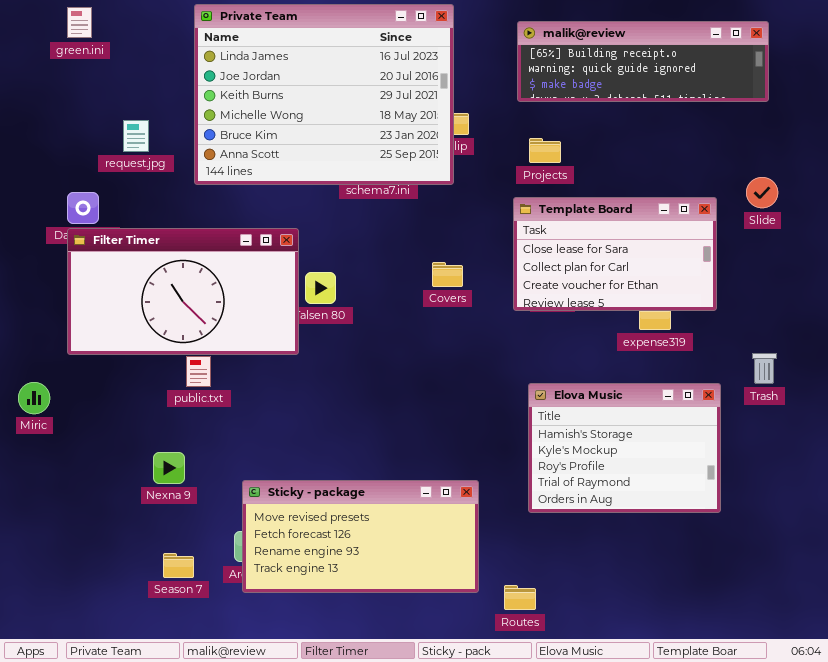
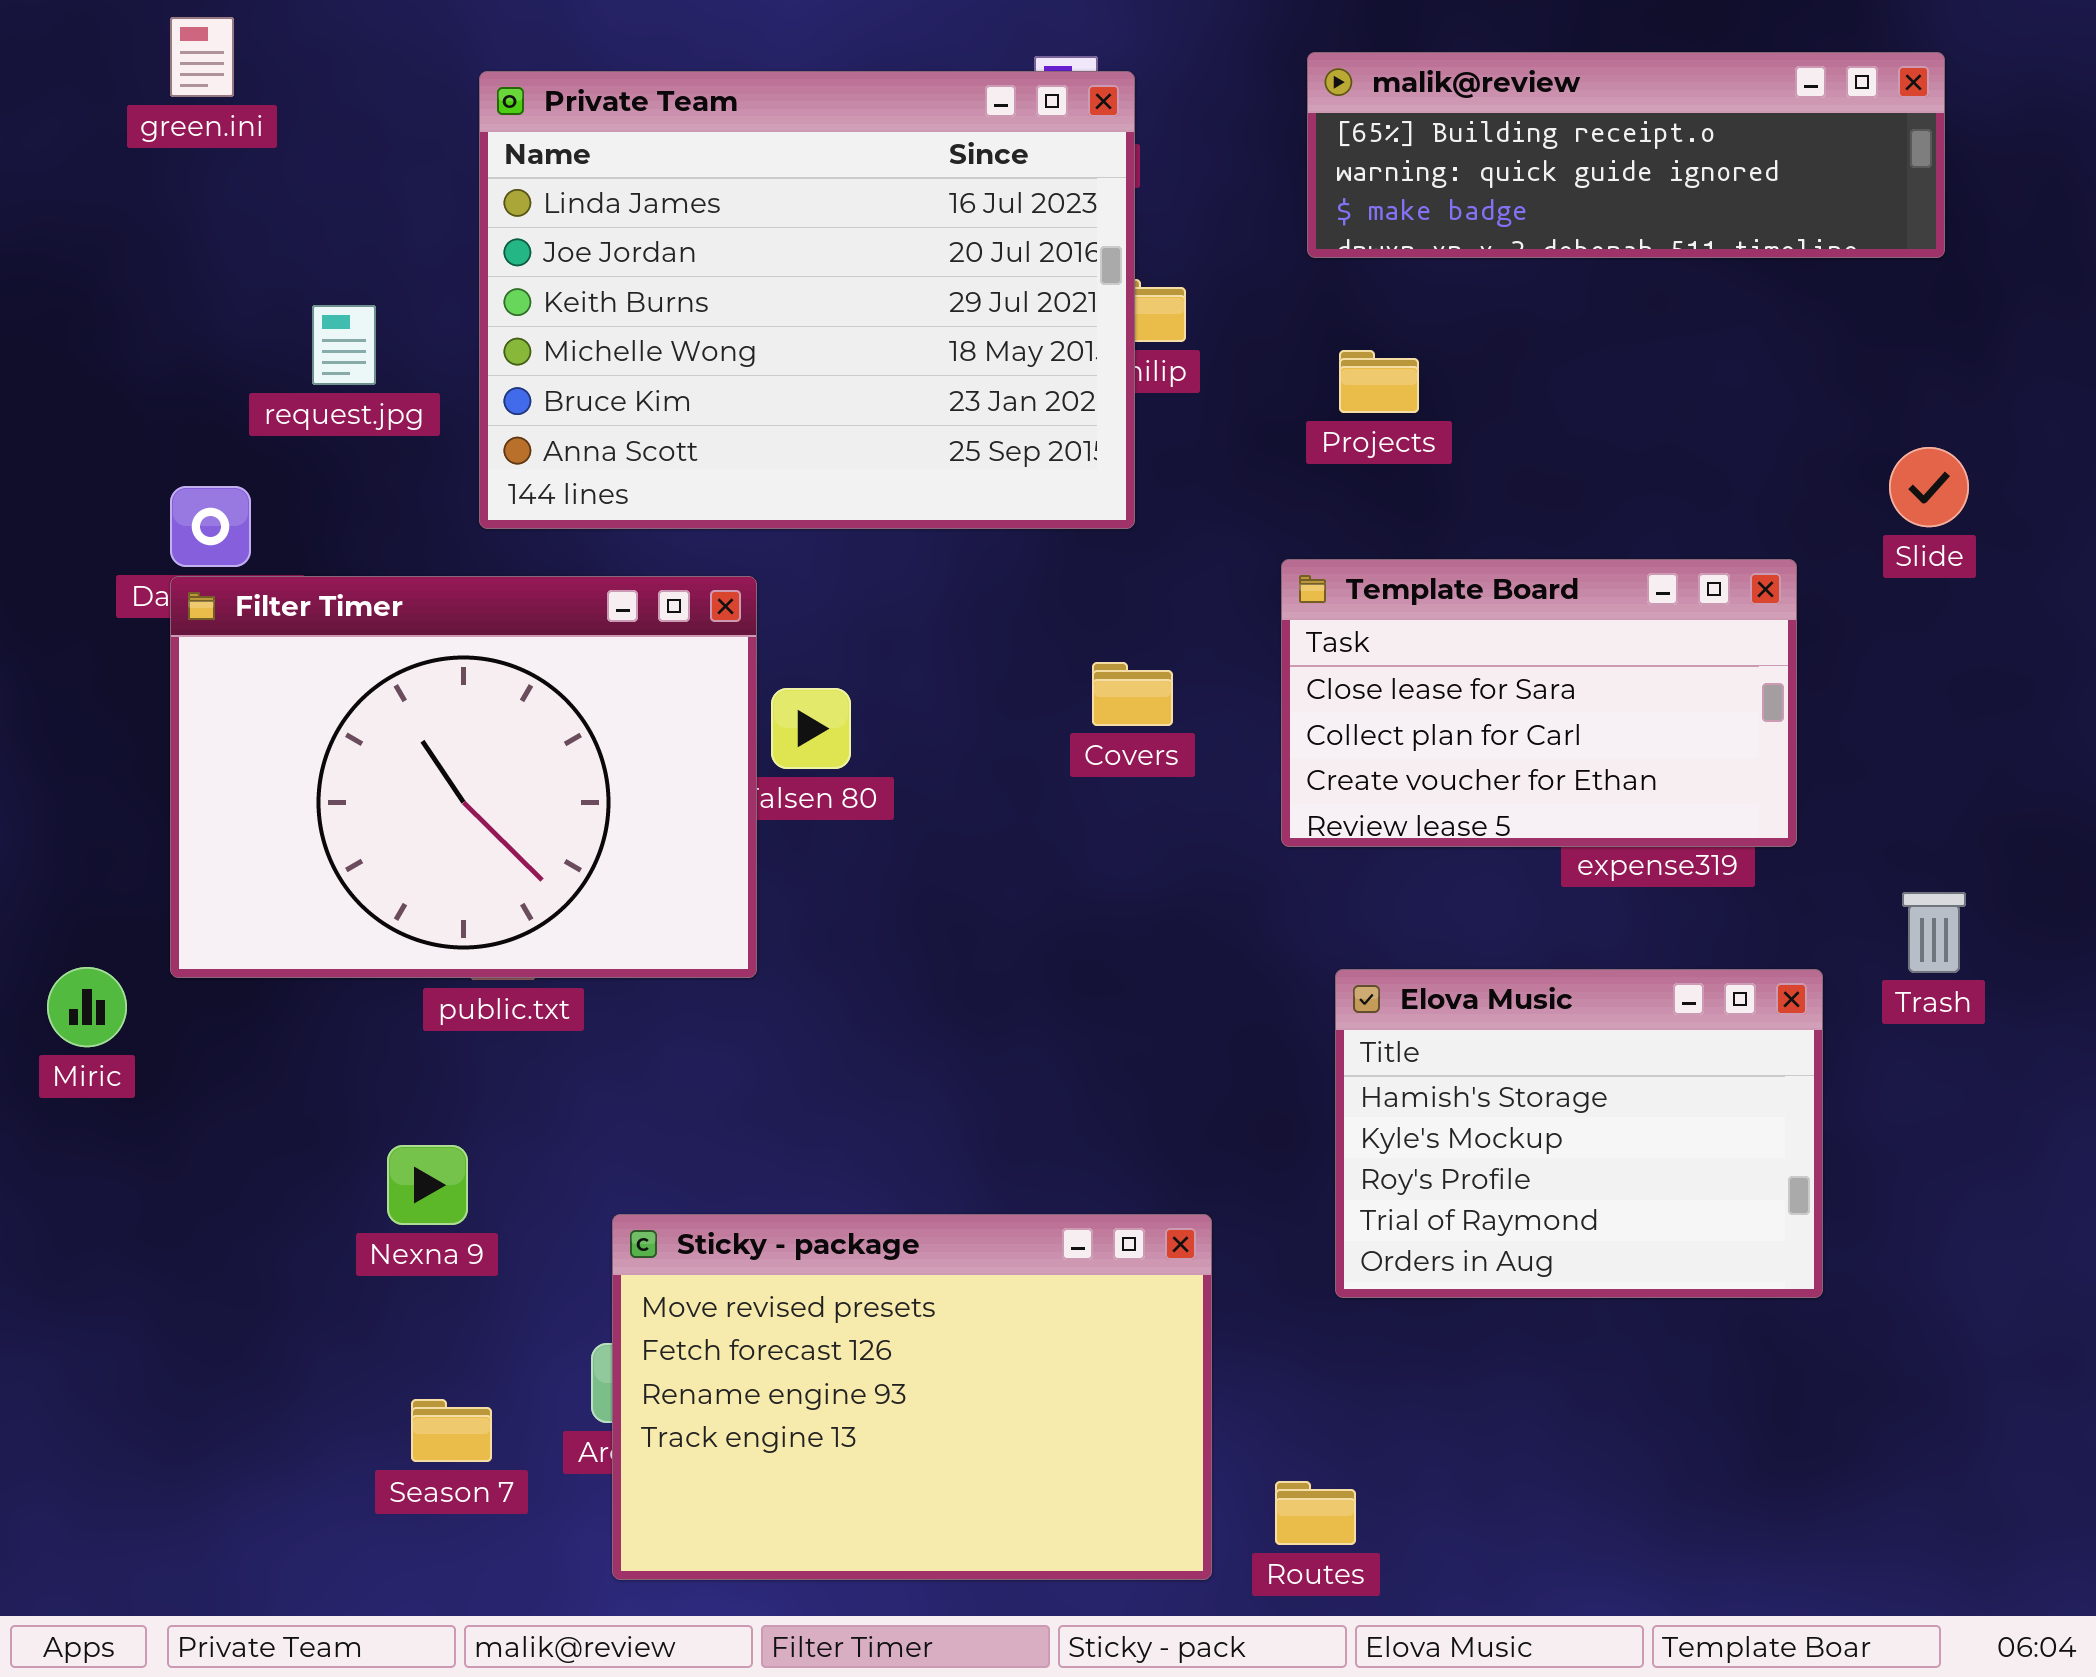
Private Team: [194,4,454,185] -> [479,71,1135,529], moved
Template Board: [513,197,717,311] -> [1281,559,1797,847], moved
Filter Timer: [67,228,299,355] -> [170,576,757,978], resized
Sticky - package: [242,480,479,593] -> [612,1214,1212,1580], resized

